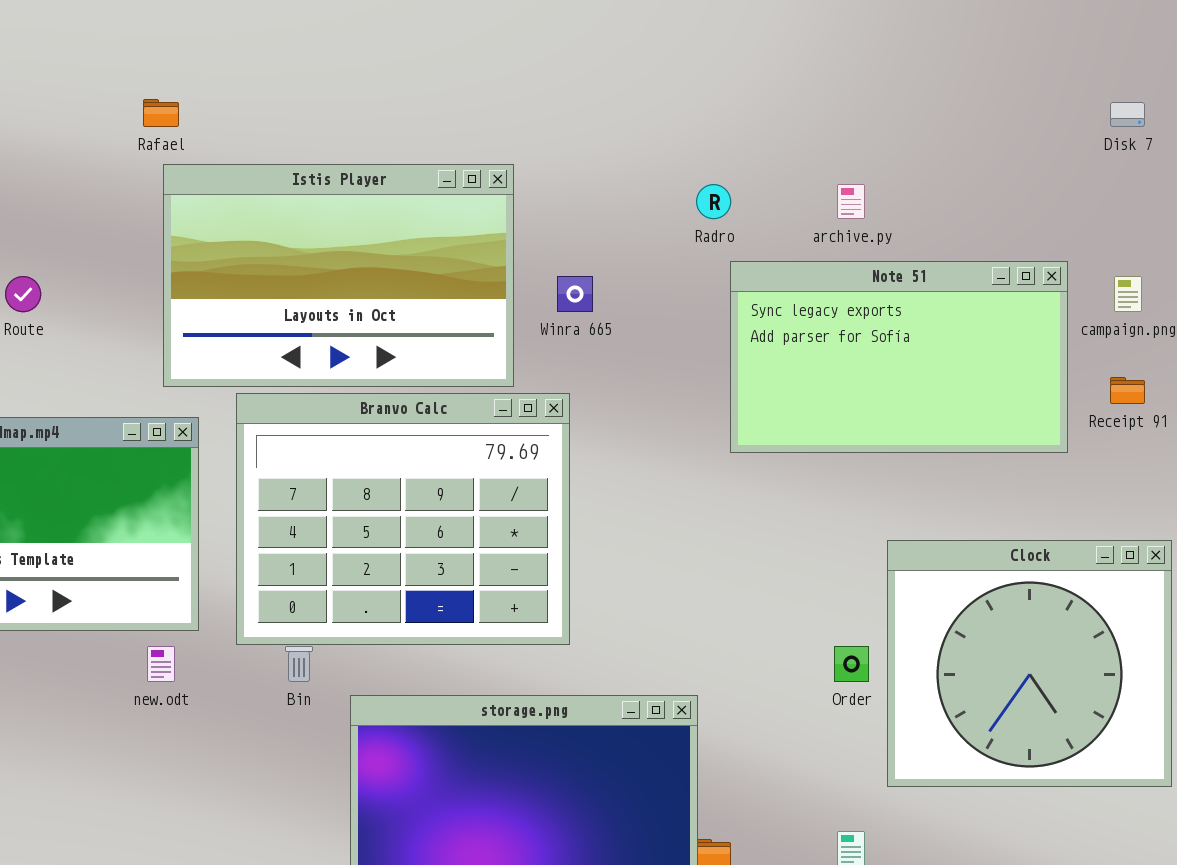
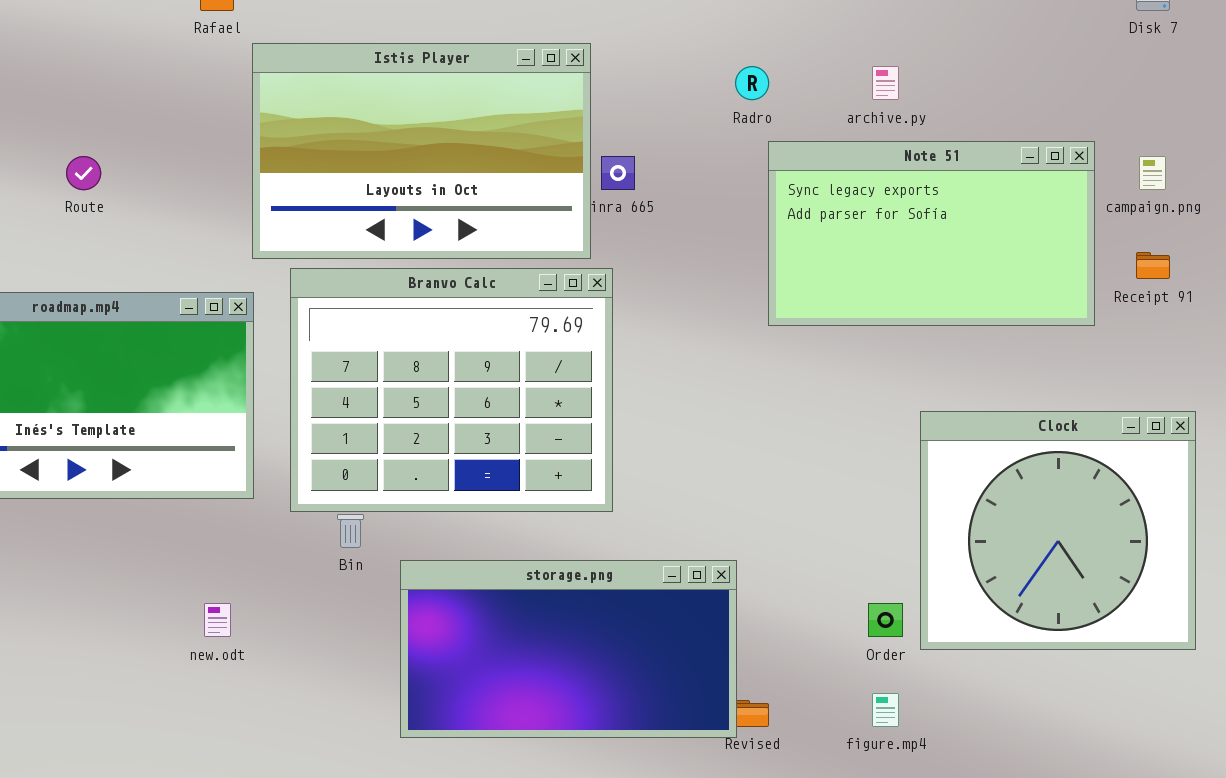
Istis Player: [163,164,514,387] -> [252,43,591,259], moved
new.odt: [147,646,175,682] -> [204,603,231,637], moved
Order: [834,646,869,682] -> [868,603,903,637], moved

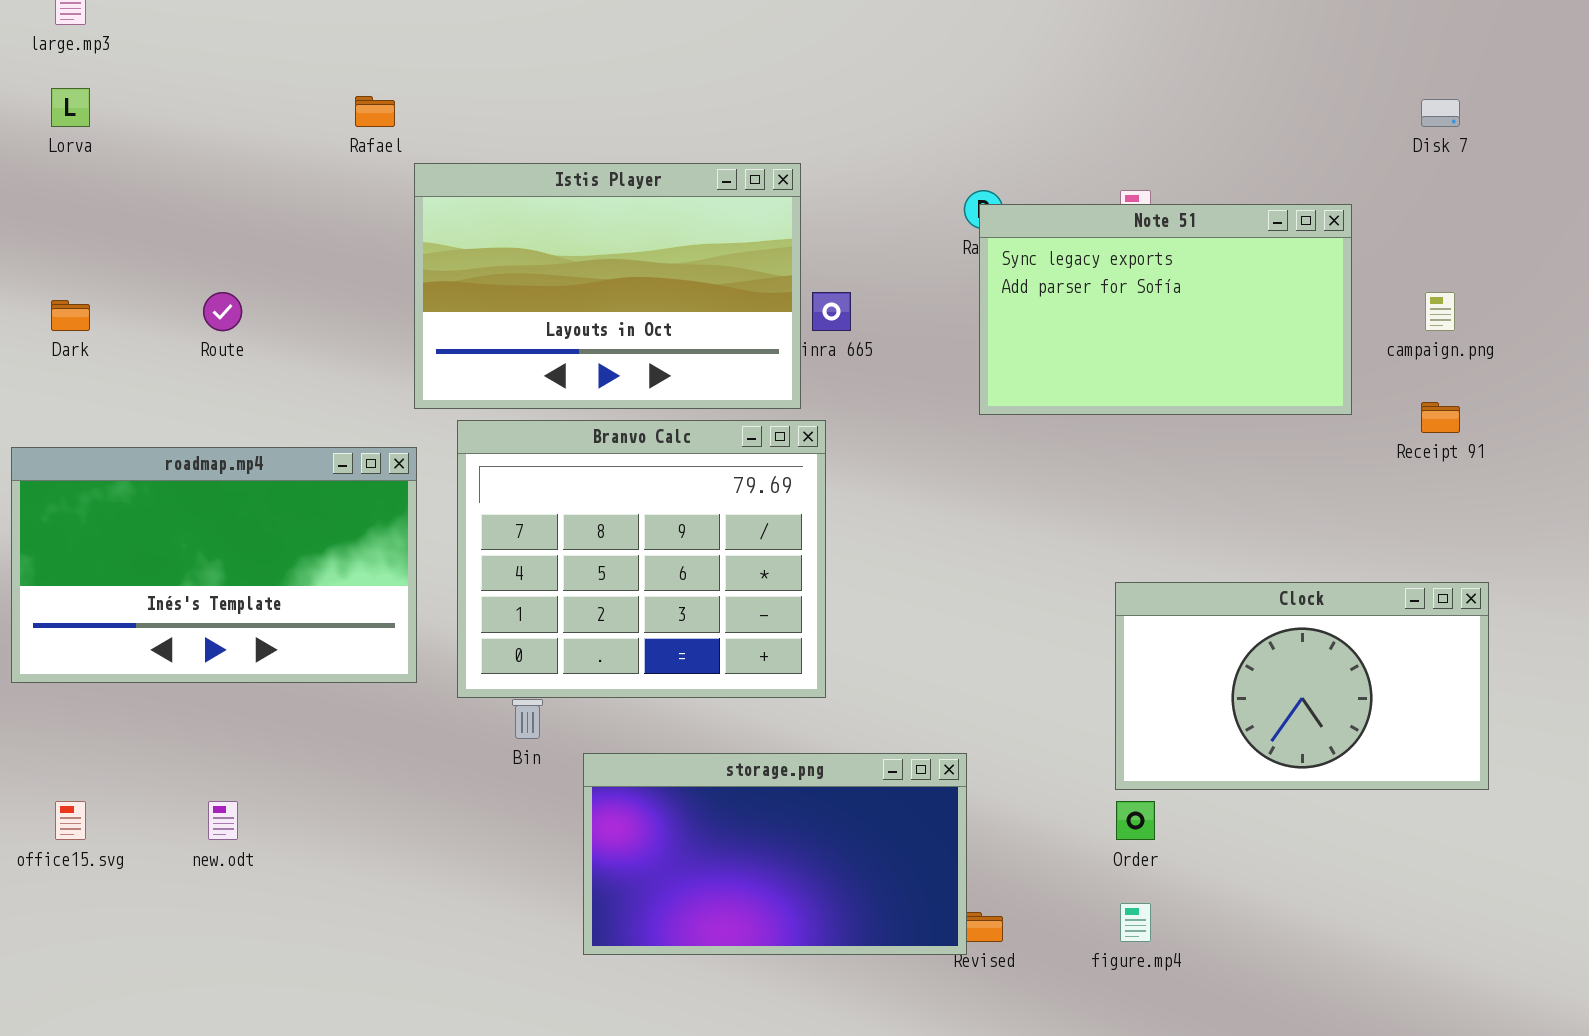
Note 51: [768,141,1095,326] -> [979,204,1352,415], moved
Clock: [920,411,1196,650] -> [1115,582,1489,790], resized
new.odt: [204,603,231,637] -> [208,801,238,840], moved

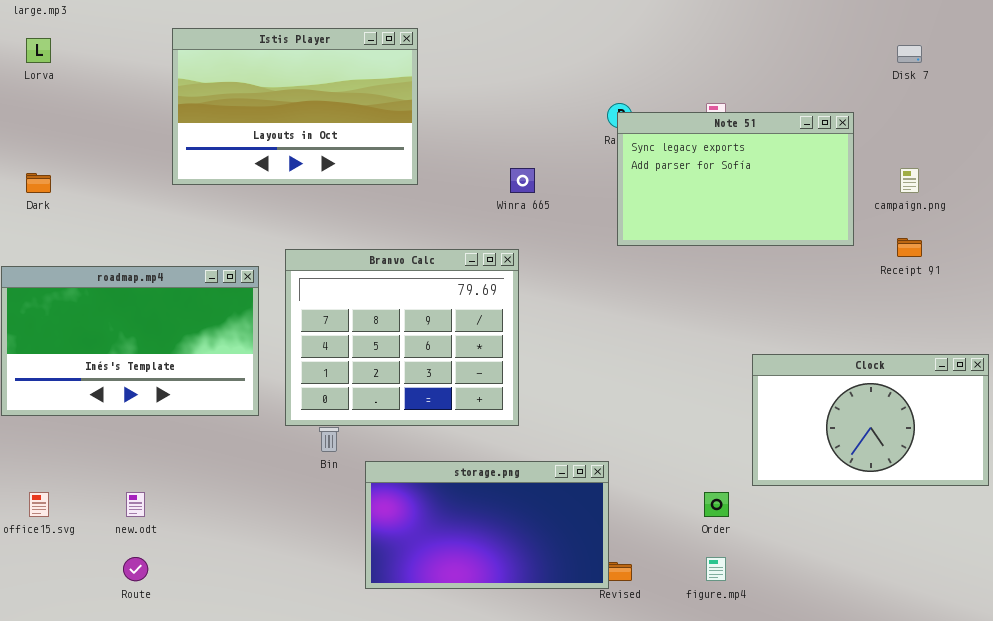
Istis Player: [414,163,801,409] -> [172,28,418,185], moved
Route: [203,292,242,331] -> [123,557,148,581], moved
Clock: [1115,582,1489,790] -> [752,354,989,486], moved

